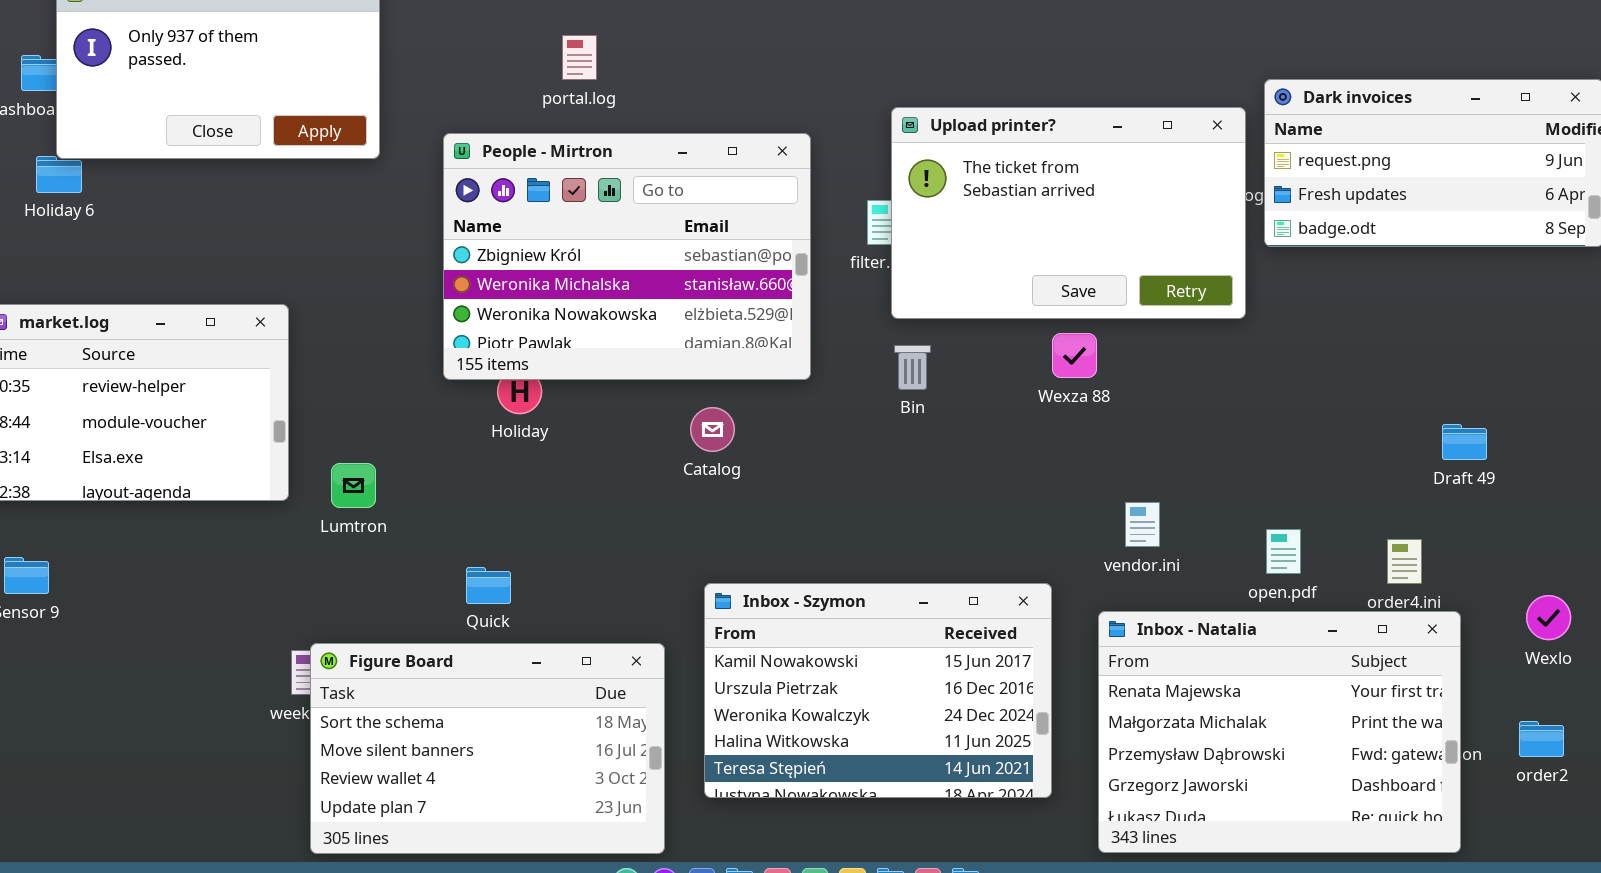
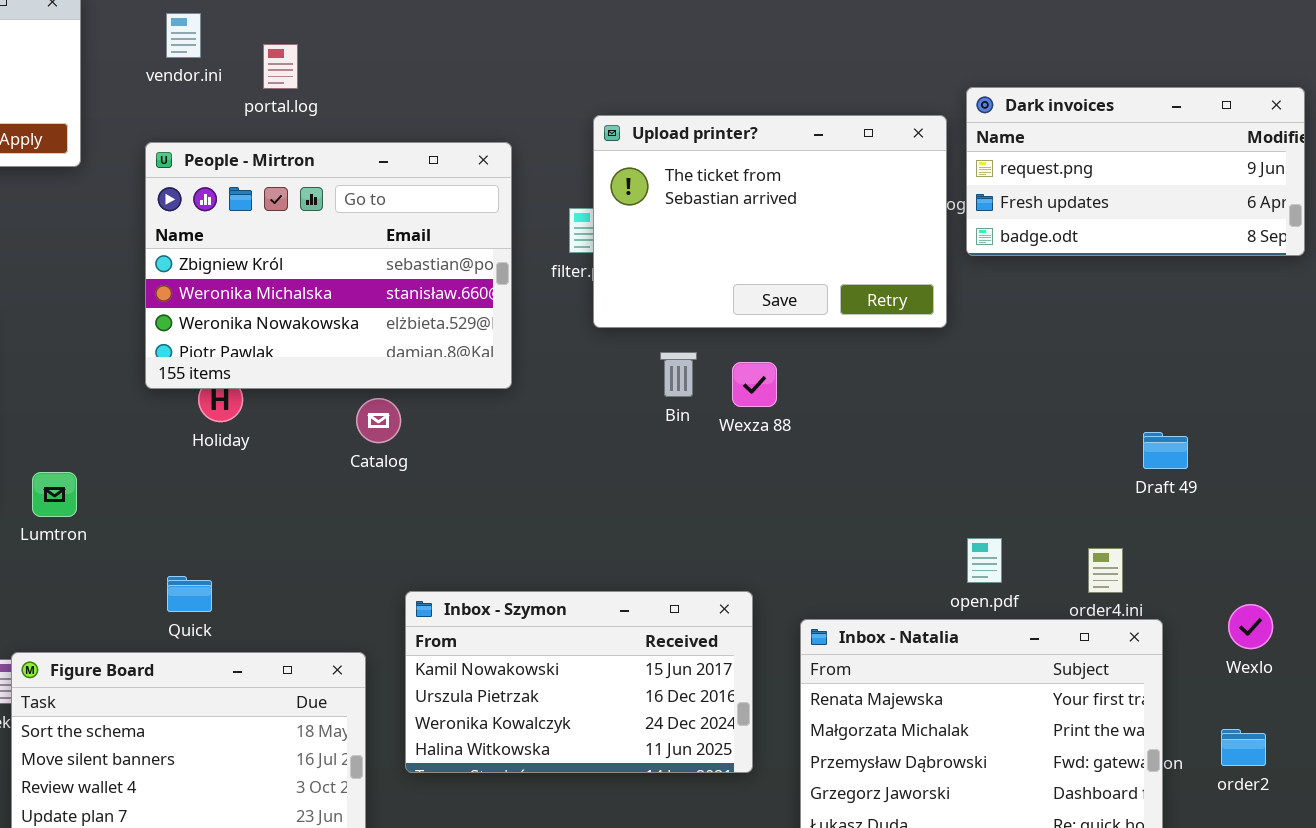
Wexza 88: [1052,333,1097,378] -> [732,362,777,407], moved
Bin: [894,345,931,390] -> [660,352,697,397], moved
Catalog: [690,407,735,452] -> [356,398,401,443], moved
vendor.ini: [1125,502,1160,547] -> [166,13,201,58], moved
Inbox - Szymon: [704,583,1052,798] -> [405,591,753,773], resized

